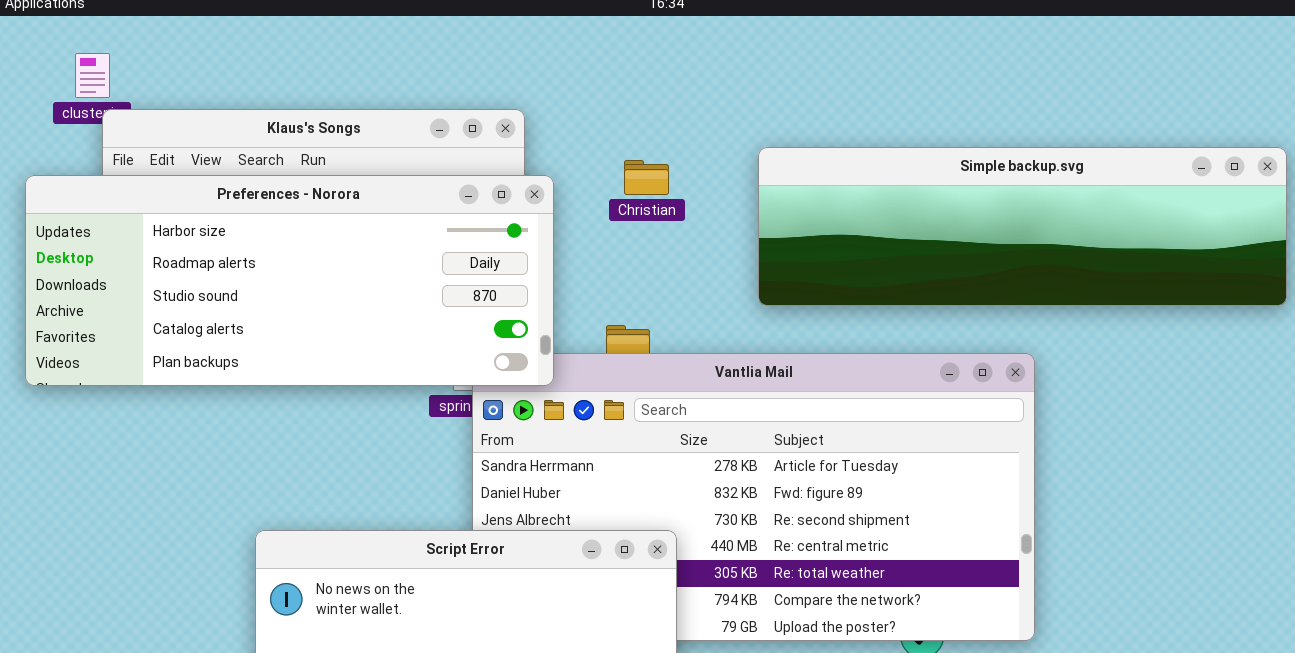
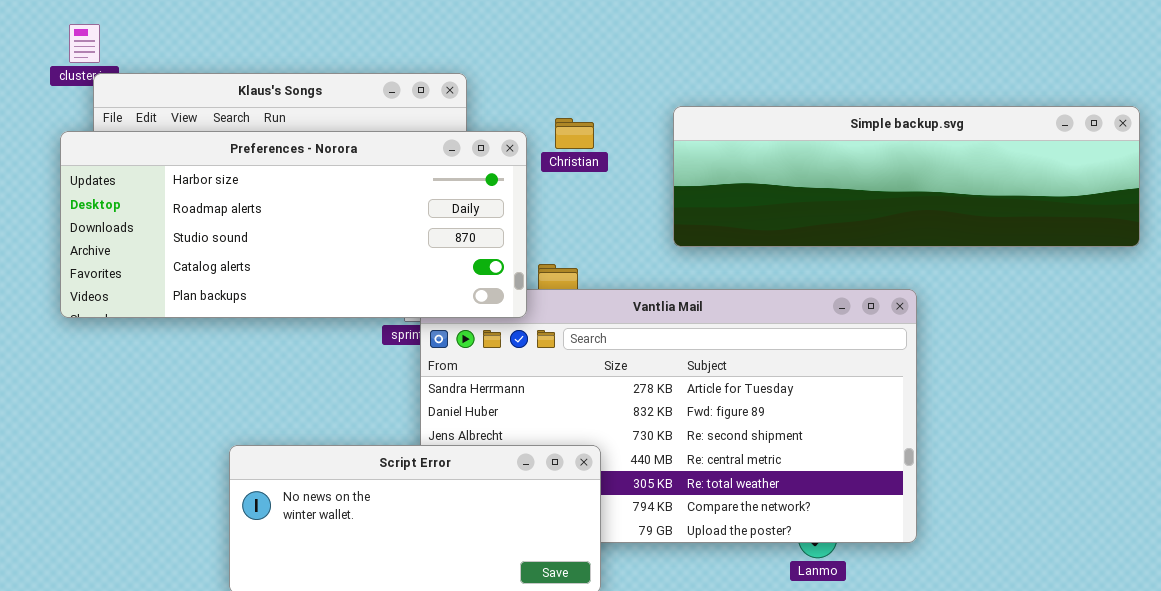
Preferences - Norora: [25,175,554,386] -> [60,131,527,318], moved

